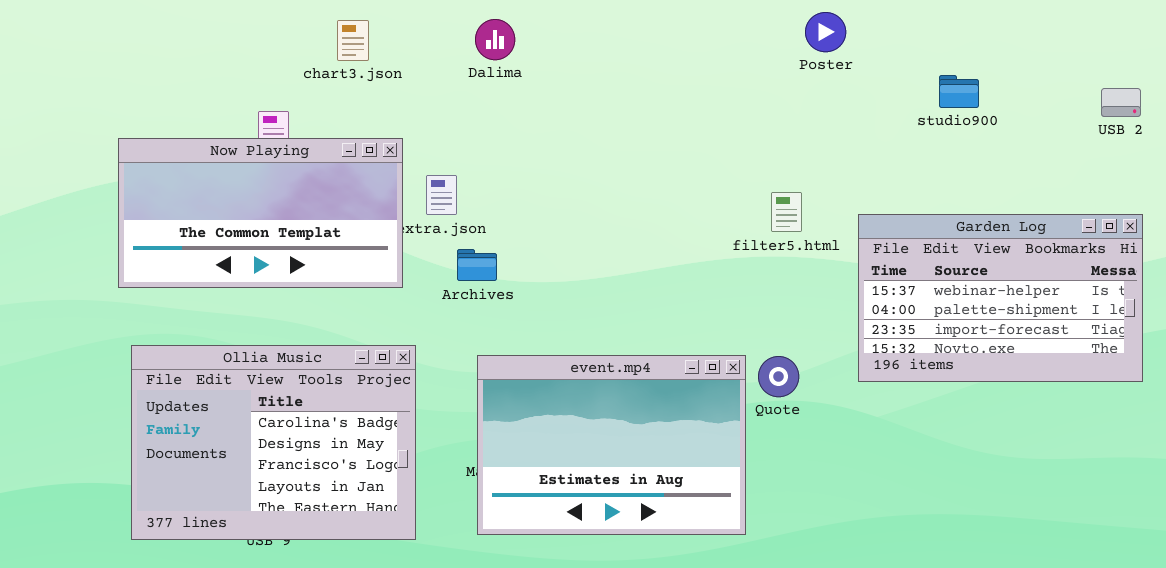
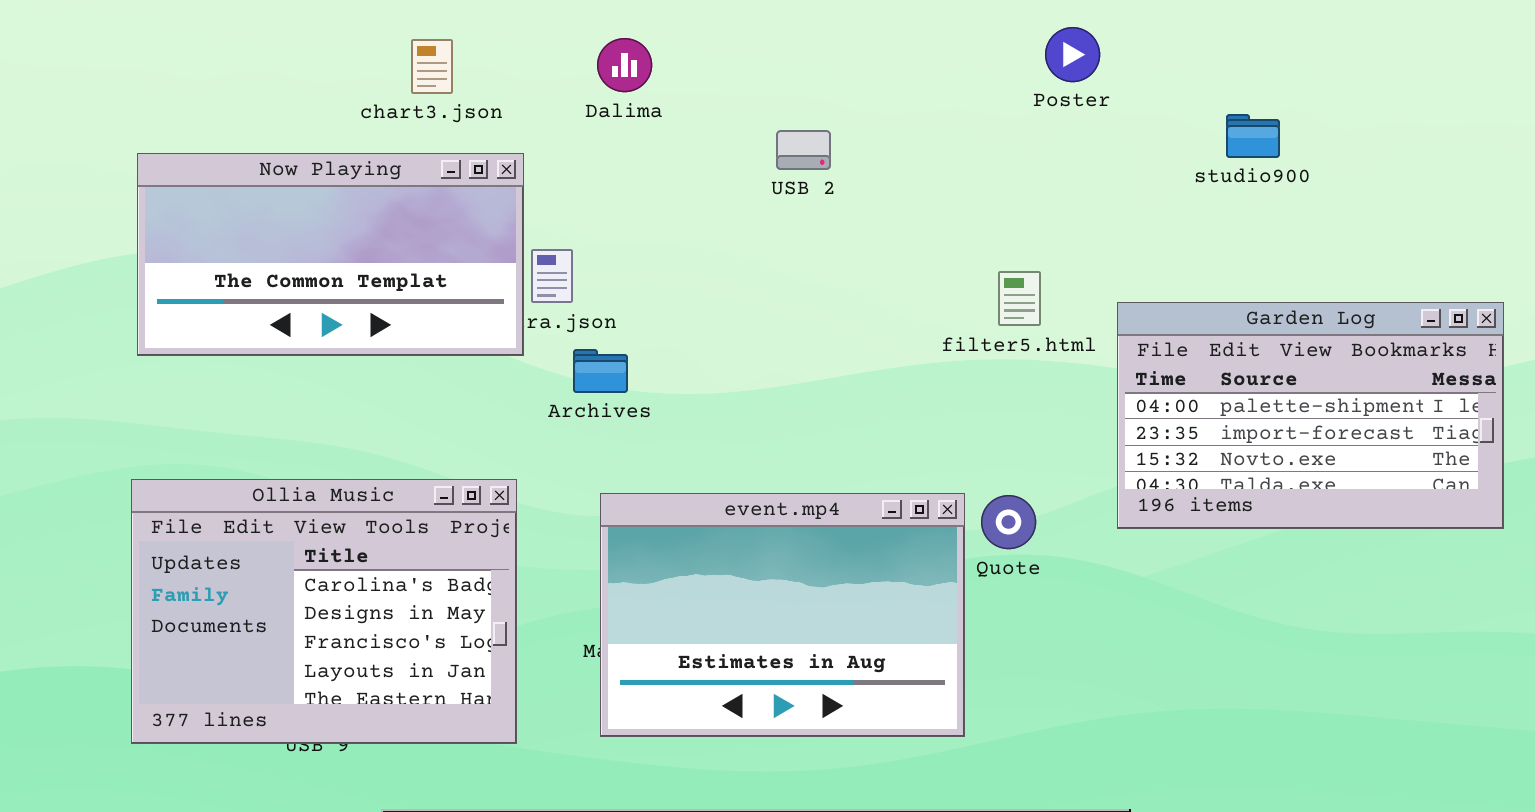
USB 2: [1101,88,1141,117] -> [776,130,831,170], moved
Now Playing: [118,138,403,288] -> [137,153,524,356], moved
Garden Log: [858,214,1143,382] -> [1117,302,1504,529], scrolled down 1 row

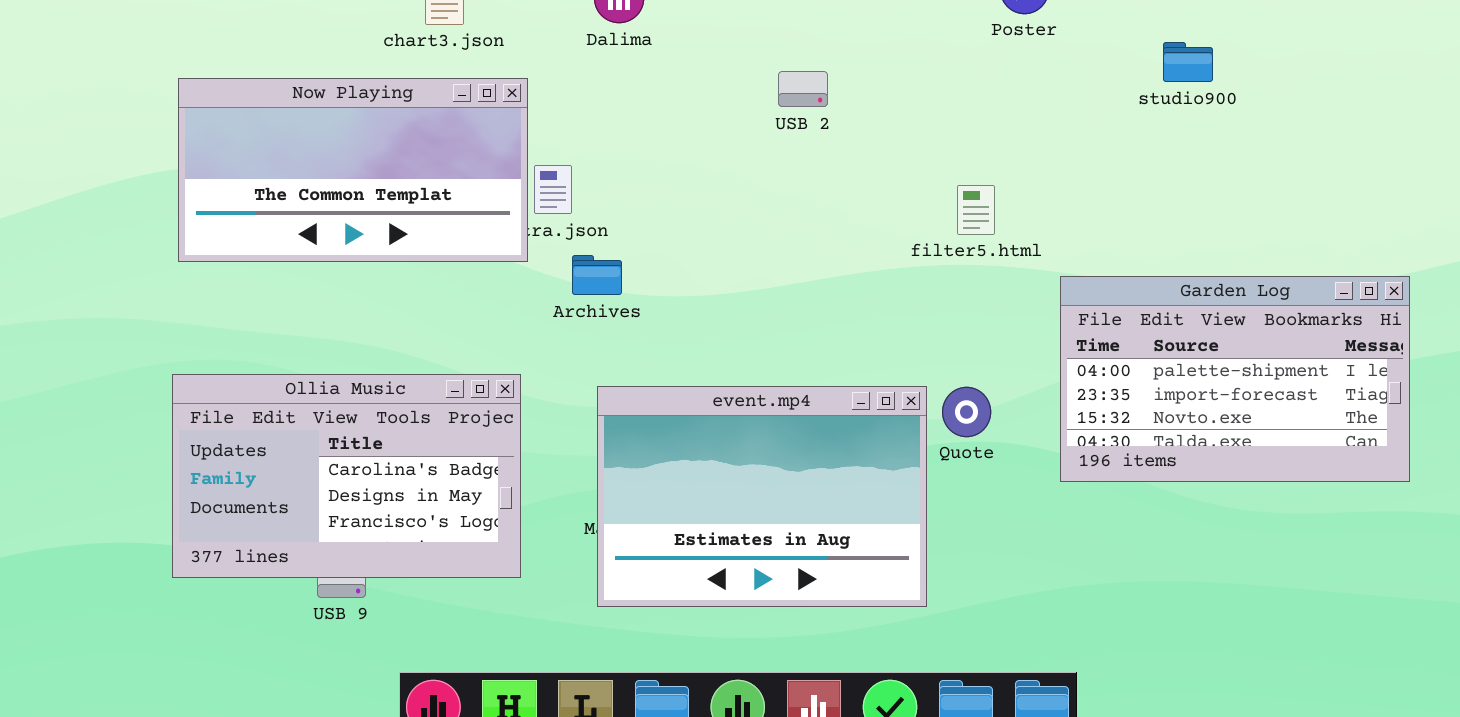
USB 2: [776,130,831,170] -> [778,71,828,107], moved
Garden Log: [1117,302,1504,529] -> [1060,276,1410,482], moved
Ollia Music: [131,479,517,744] -> [172,374,521,578], resized

